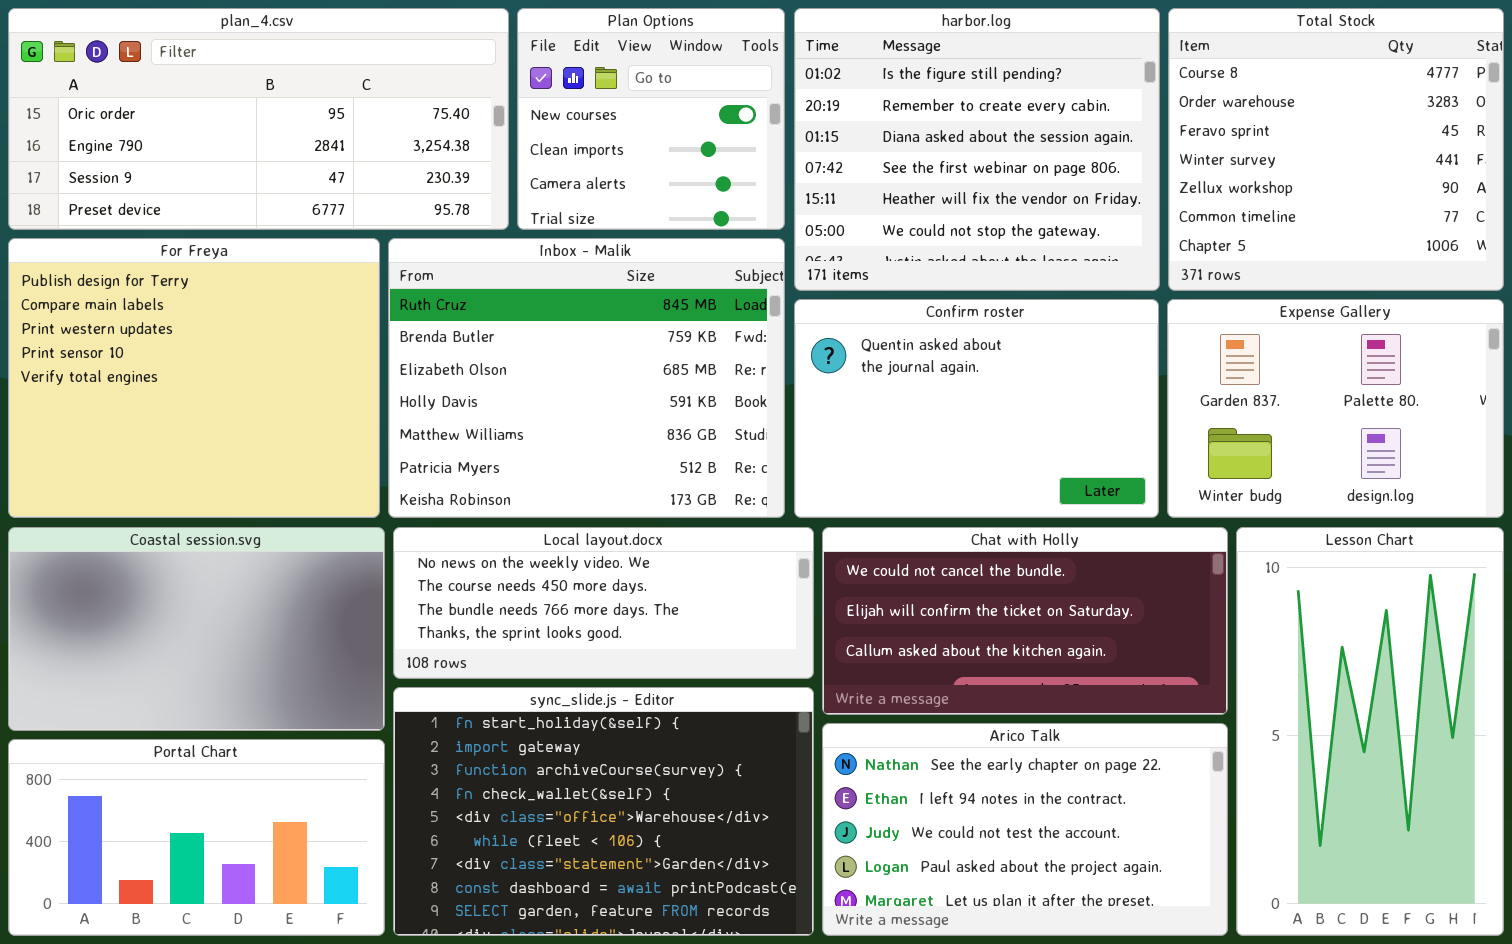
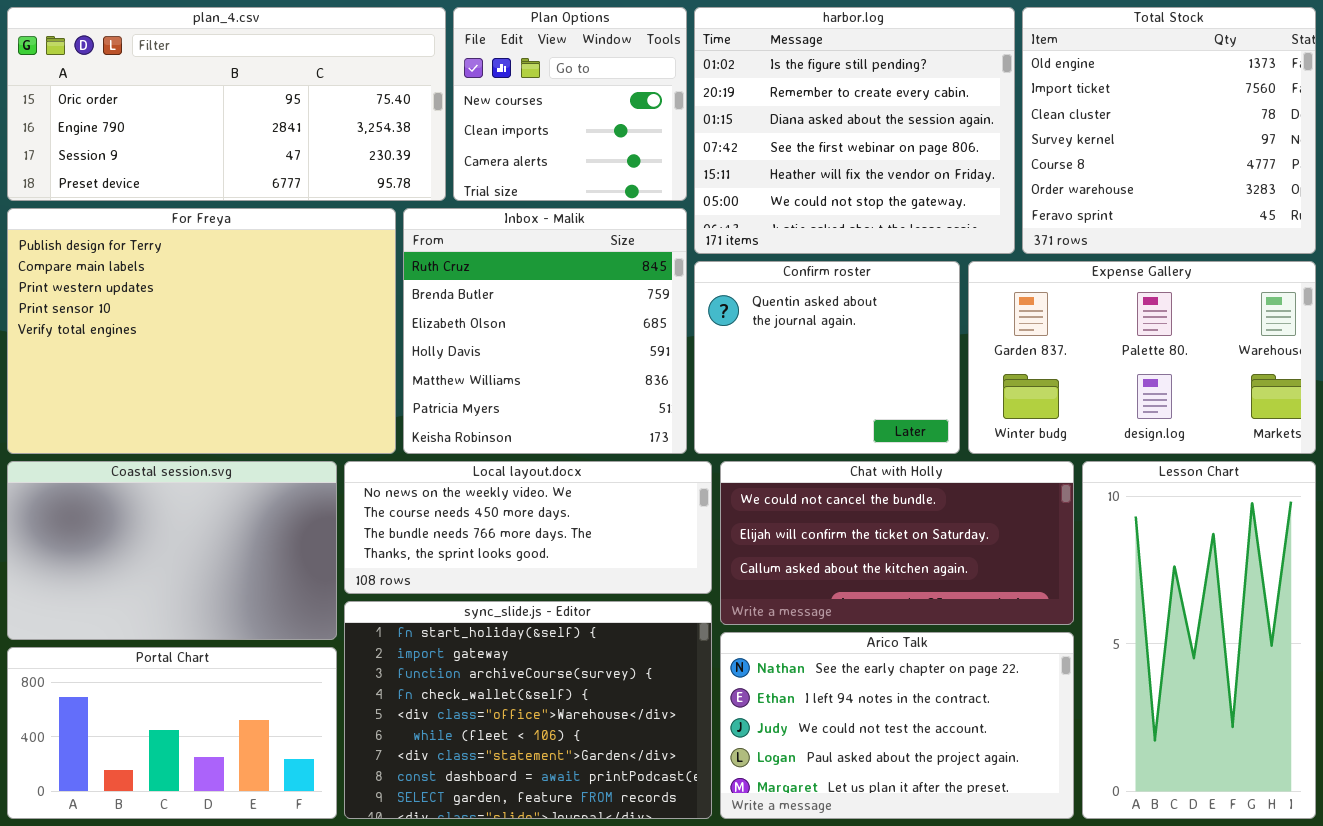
Total Stock: [1168,8,1504,291] -> [1022,7,1316,254], scrolled up 4 rows
For Freya: [8,238,380,518] -> [7,208,396,454], resized
Inbox - Malik: [388,238,785,518] -> [403,208,687,454], resized
Confirm roster: [794,299,1159,518] -> [694,261,960,454], resized
Expense Gallery: [1167,299,1504,518] -> [968,261,1316,454], resized

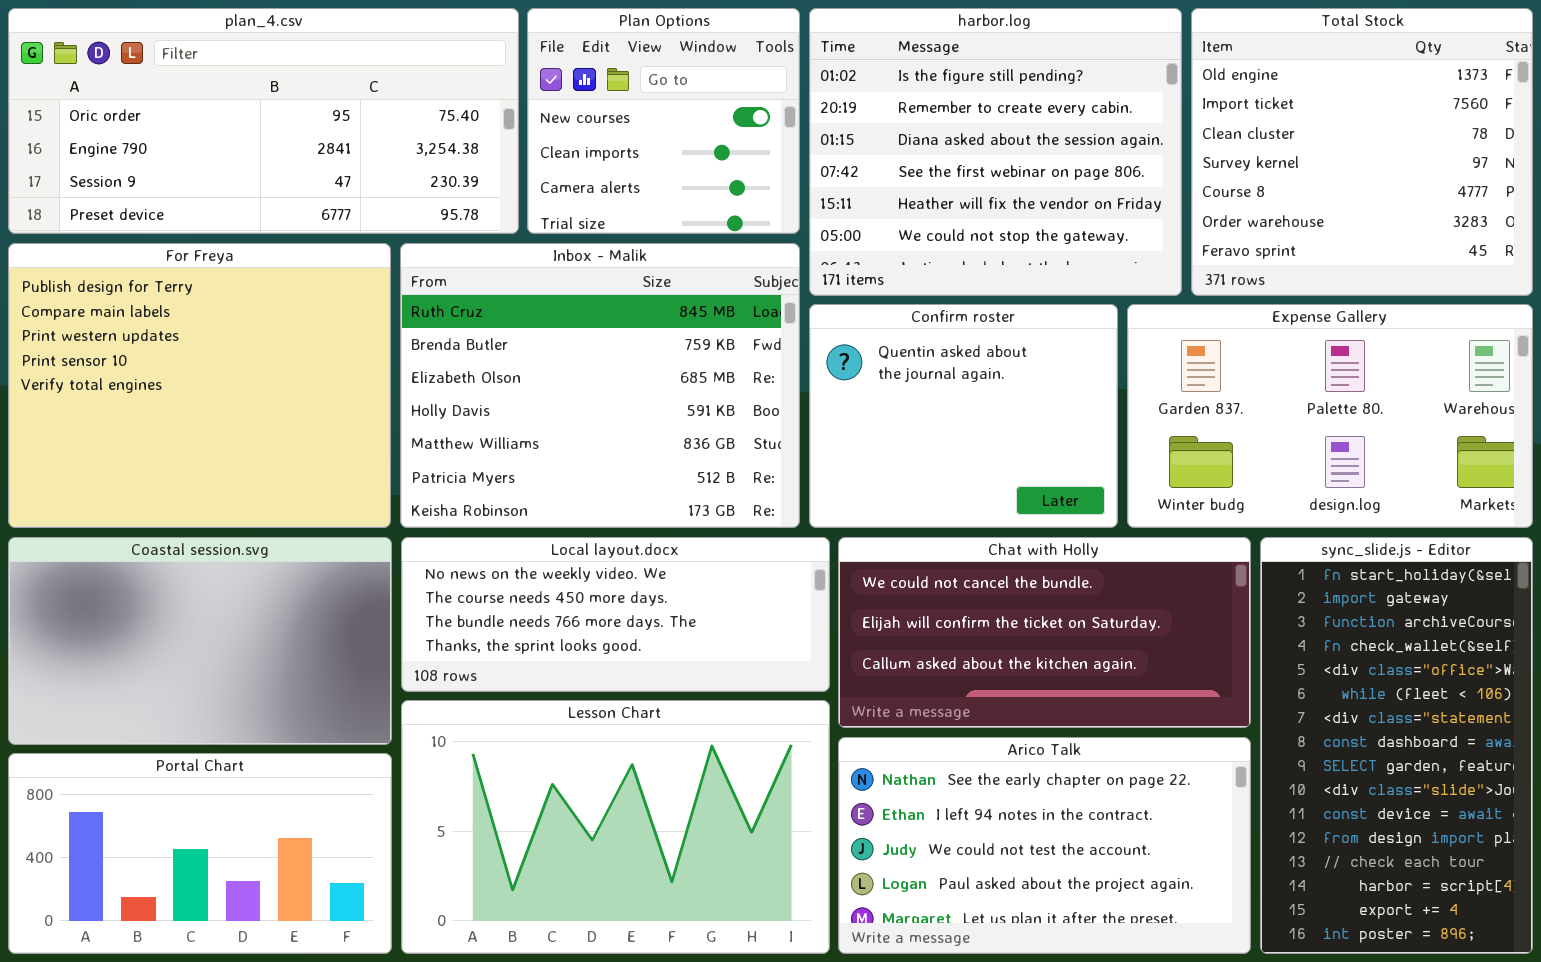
For Freya: [7,208,396,454] -> [8,243,391,528], resized
Inbox - Malik: [403,208,687,454] -> [400,243,800,528], resized
Lesson Chart: [1082,461,1316,819] -> [401,700,830,954], moved, resized
sync_slide.js - Editor: [344,601,712,819] -> [1260,537,1533,954], moved, resized

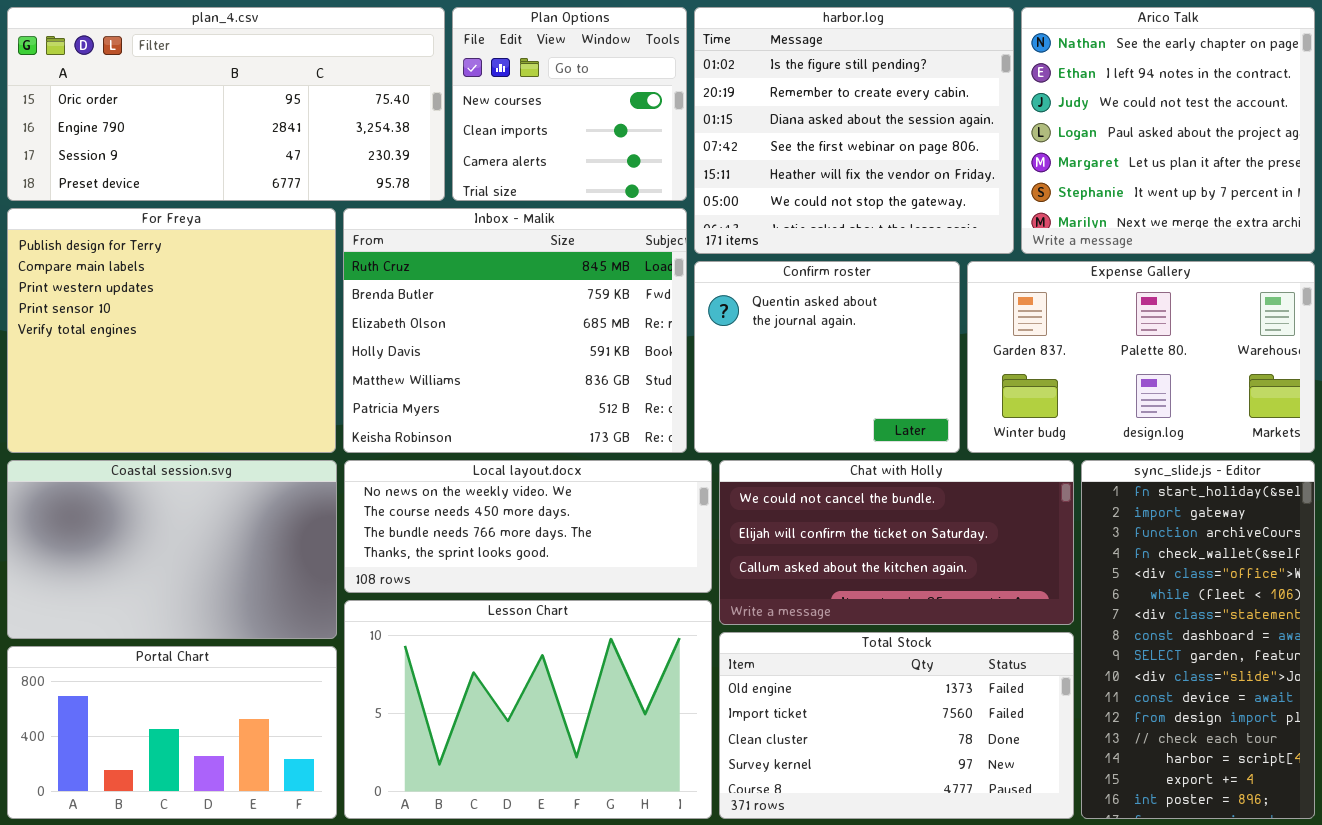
Total Stock: [1191,8,1533,296] -> [719,632,1074,819], moved, resized
Arico Talk: [838,737,1251,954] -> [1021,7,1315,254], moved, resized

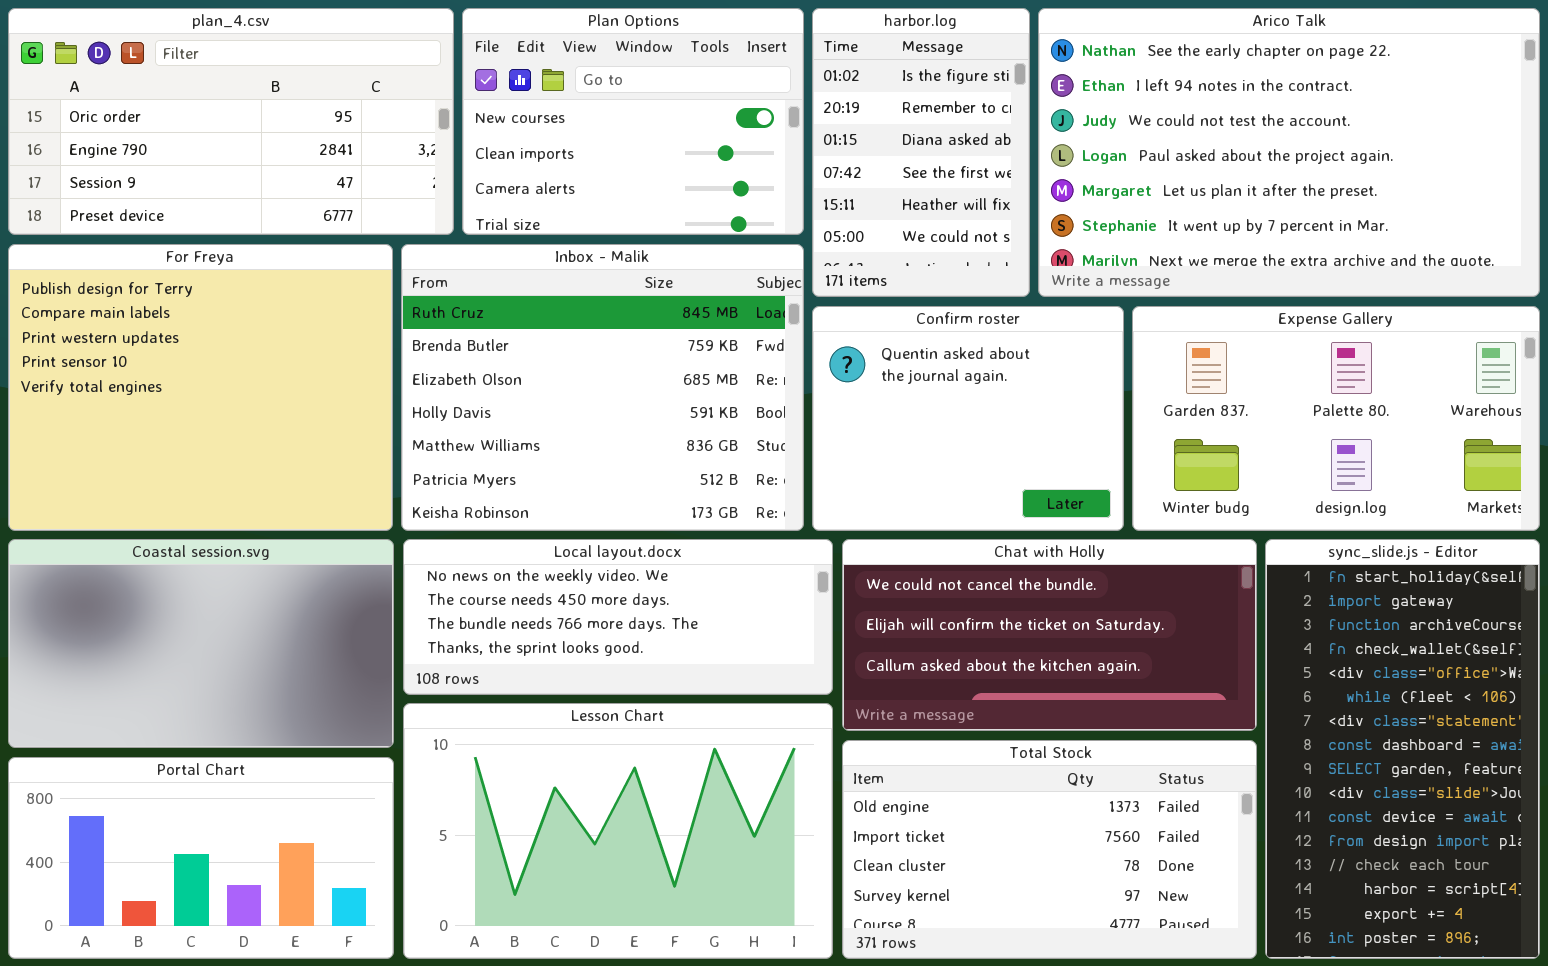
plan_4.csv: [7,7,445,201] -> [8,8,454,235], resized
Plan Options: [452,7,687,201] -> [462,8,804,235], resized
harbor.log: [694,7,1014,254] -> [812,8,1030,297], resized
Arico Talk: [1021,7,1315,254] -> [1038,8,1540,297], resized

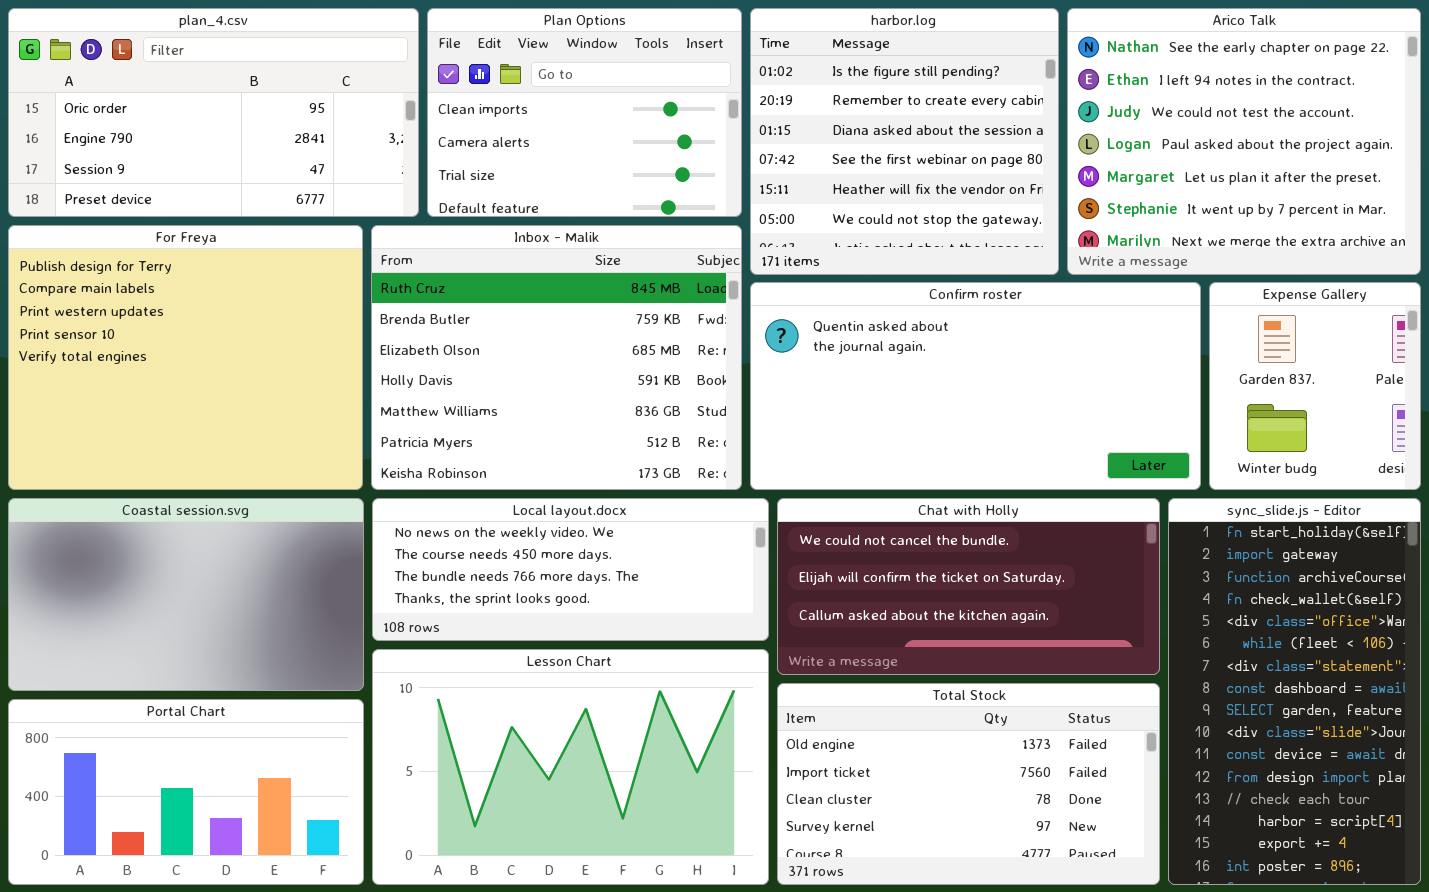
Plan Options: [462,8,804,235] -> [427,8,742,217], scrolled down 1 row
harbor.log: [812,8,1030,297] -> [750,8,1059,275], resized
Arico Talk: [1038,8,1540,297] -> [1067,8,1421,275], resized
Confirm roster: [812,306,1124,531] -> [750,282,1201,490], resized
Expense Gallery: [1132,306,1540,531] -> [1209,282,1421,490], resized

